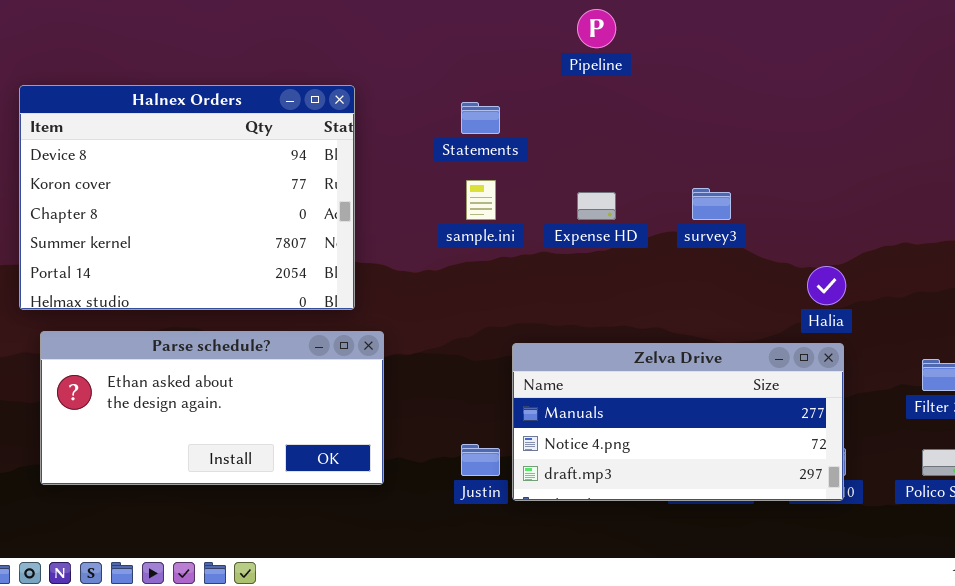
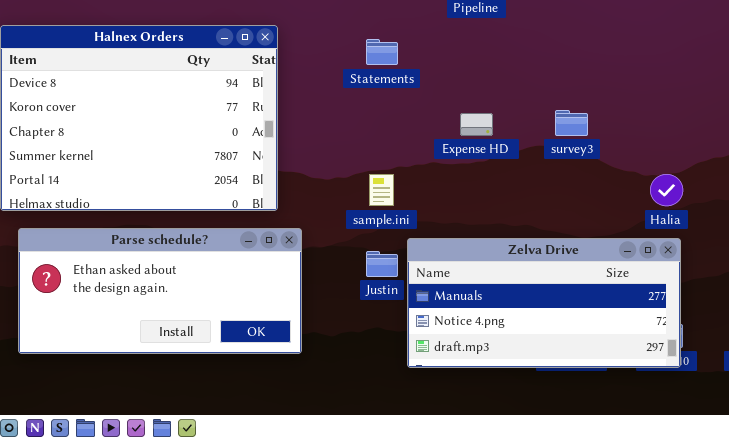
sample.ini: [466,180,496,220] -> [369,174,394,206], moved
Justin: [461,444,500,476] -> [366,251,398,277], moved

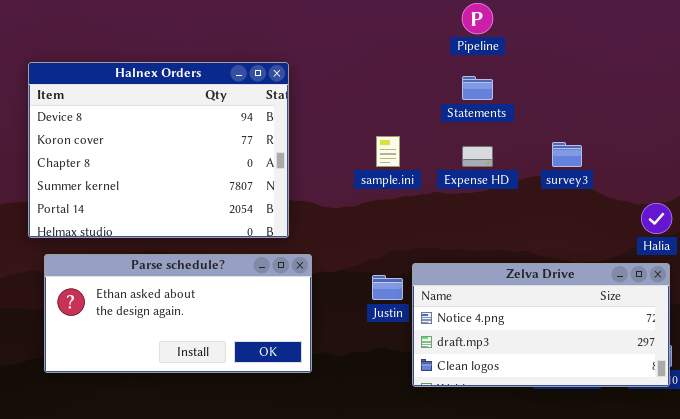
Statements: [366,39,398,65] -> [462,76,493,100], moved
sample.ini: [369,174,394,206] -> [376,136,400,167], moved
Zelva Drive: [407,238,681,368] -> [412,263,670,387], scrolled down 1 row

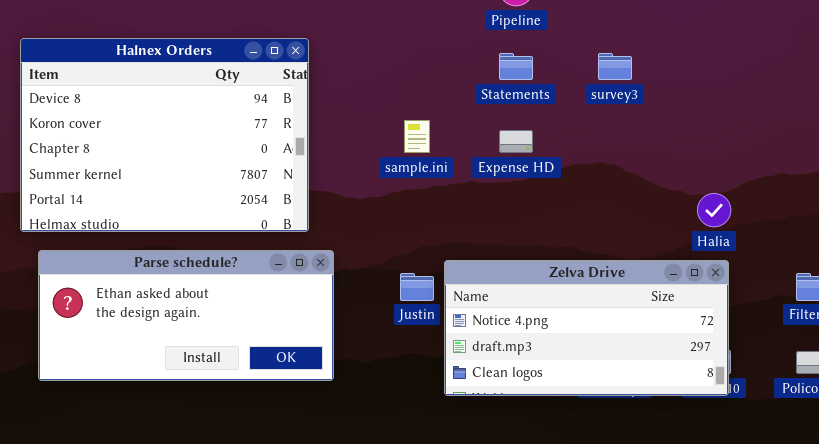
survey3: [552,142,582,167] -> [598,53,632,80], moved

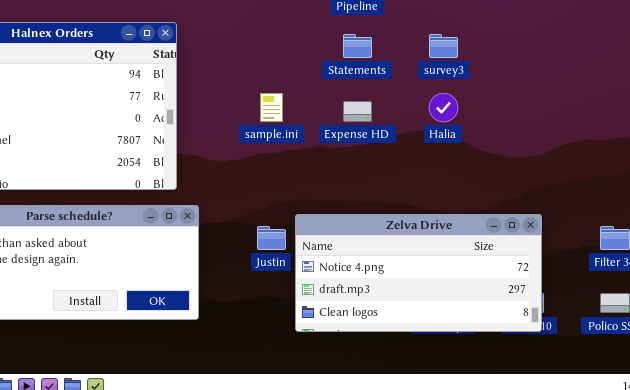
Halia: [697,193,731,227] -> [429,93,458,122], moved

